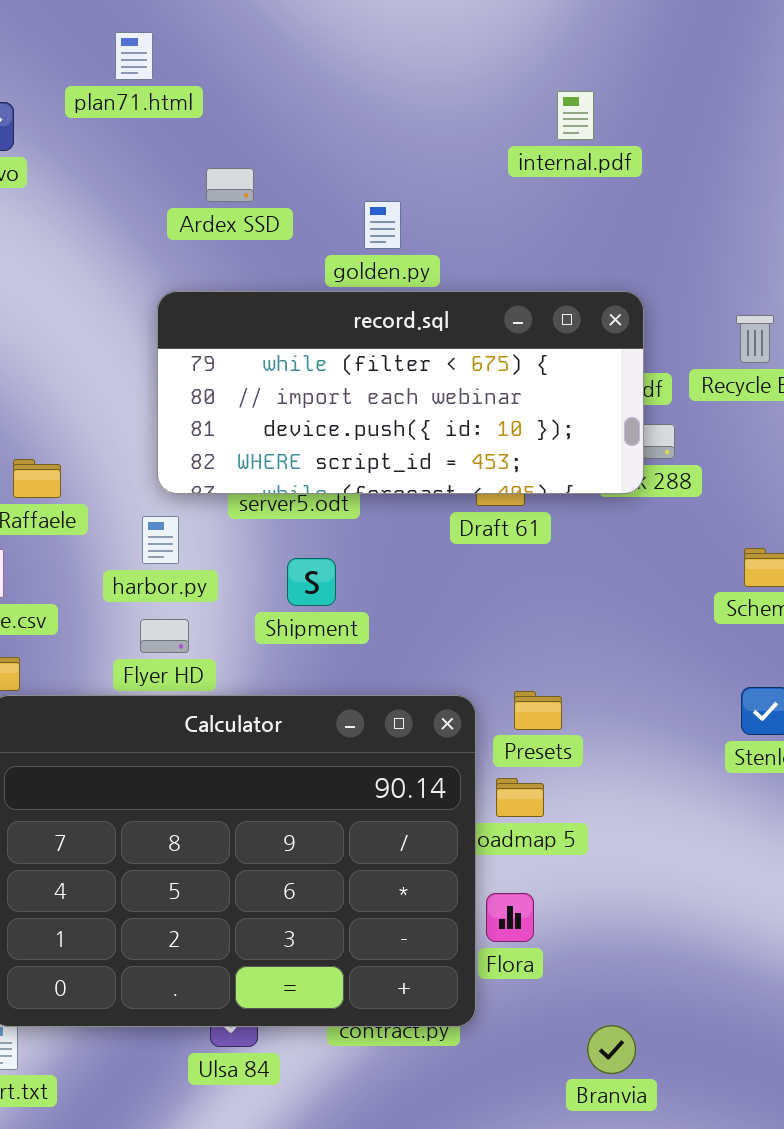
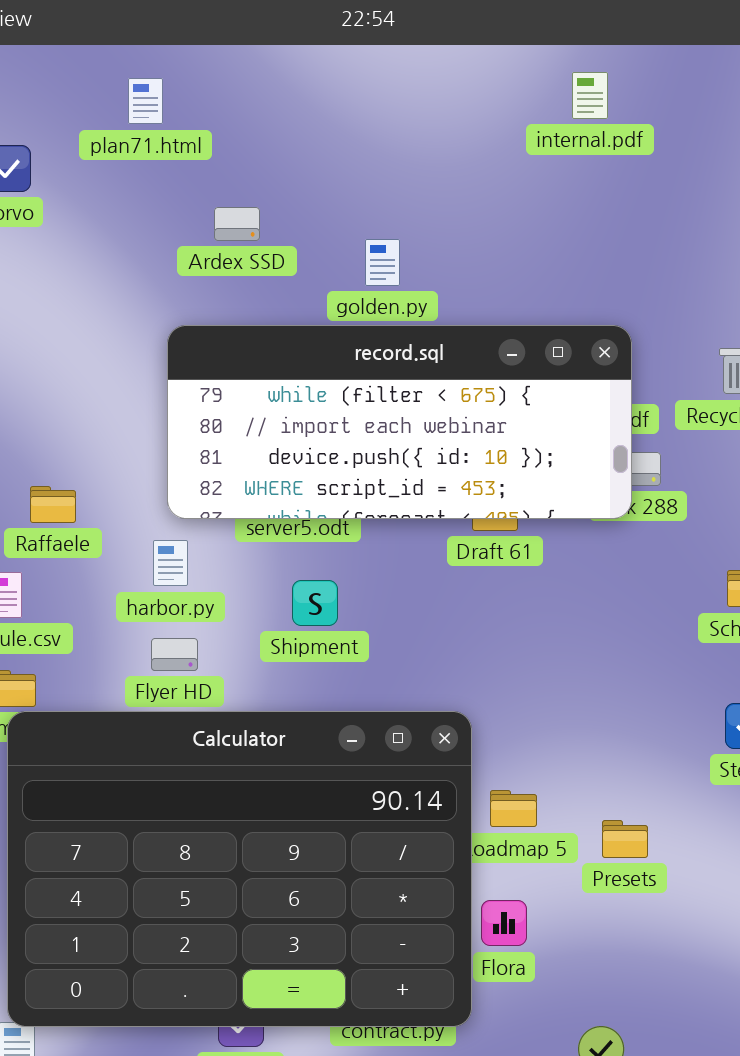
internal.pdf: [557,91,594,140] -> [572,72,608,119], moved
Presets: [514,691,562,730] -> [602,820,648,858], moved

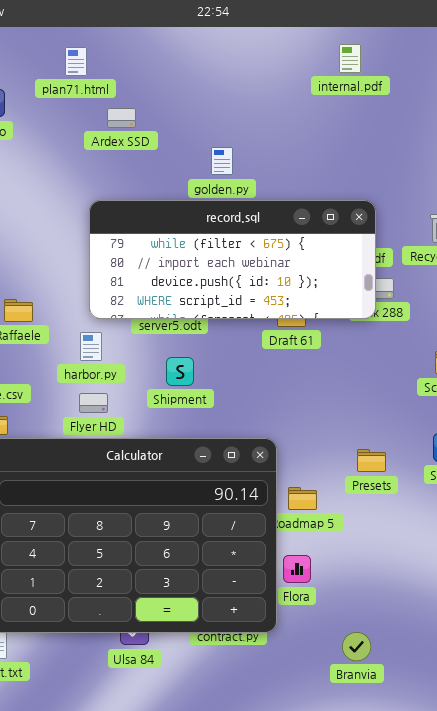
Ardex SSD: [214,207,260,241] -> [107,108,136,128], moved
Presets: [602,820,648,858] -> [357,449,386,472], moved

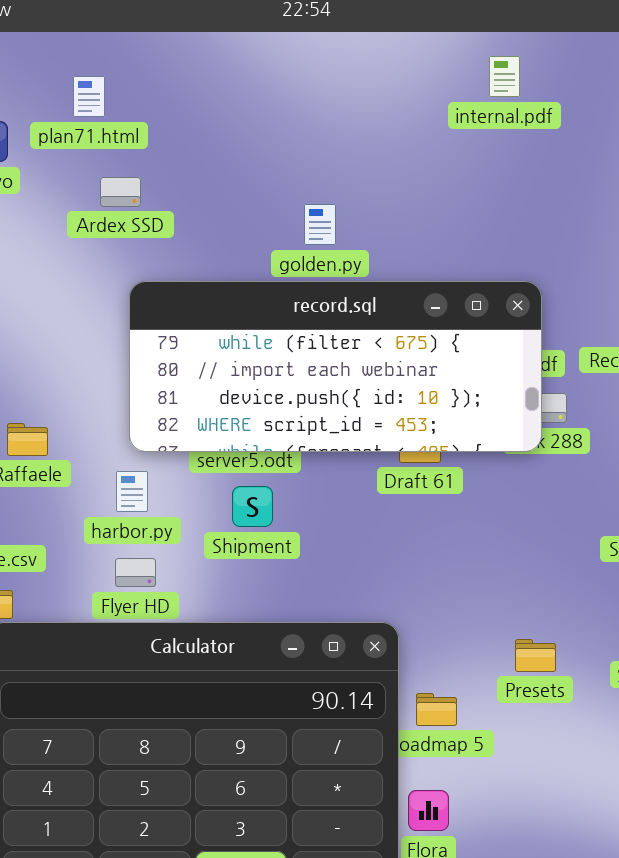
plan71.html: [65,47,87,76] -> [73,76,105,117], moved
Ardex SSD: [107,108,136,128] -> [100,177,141,207], moved
Shipment: [166,357,194,386] -> [232,486,273,527], moved

